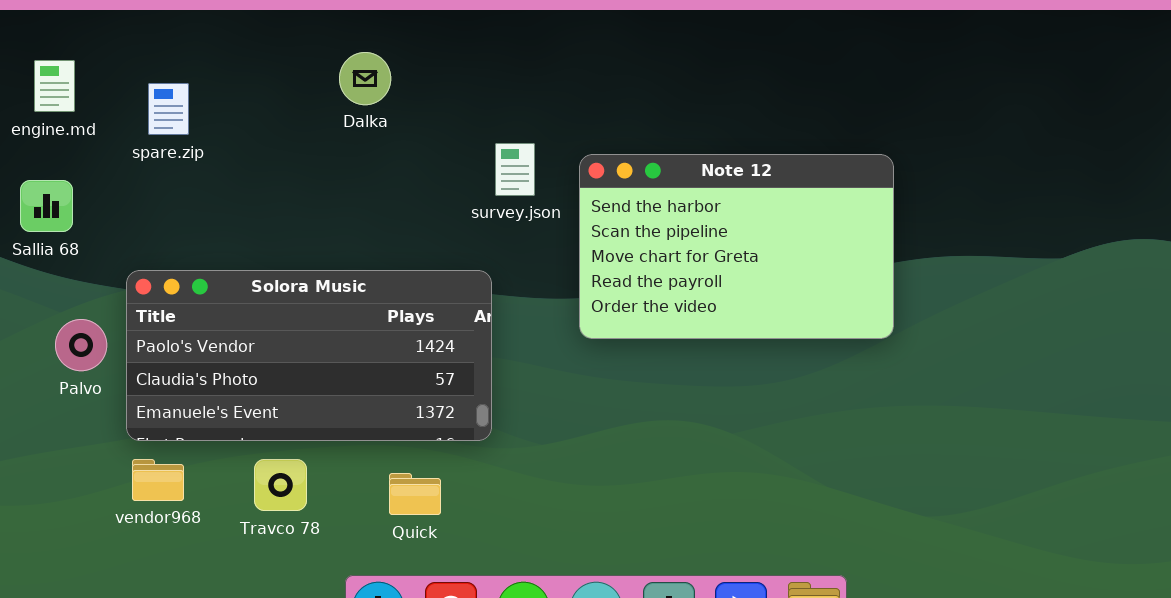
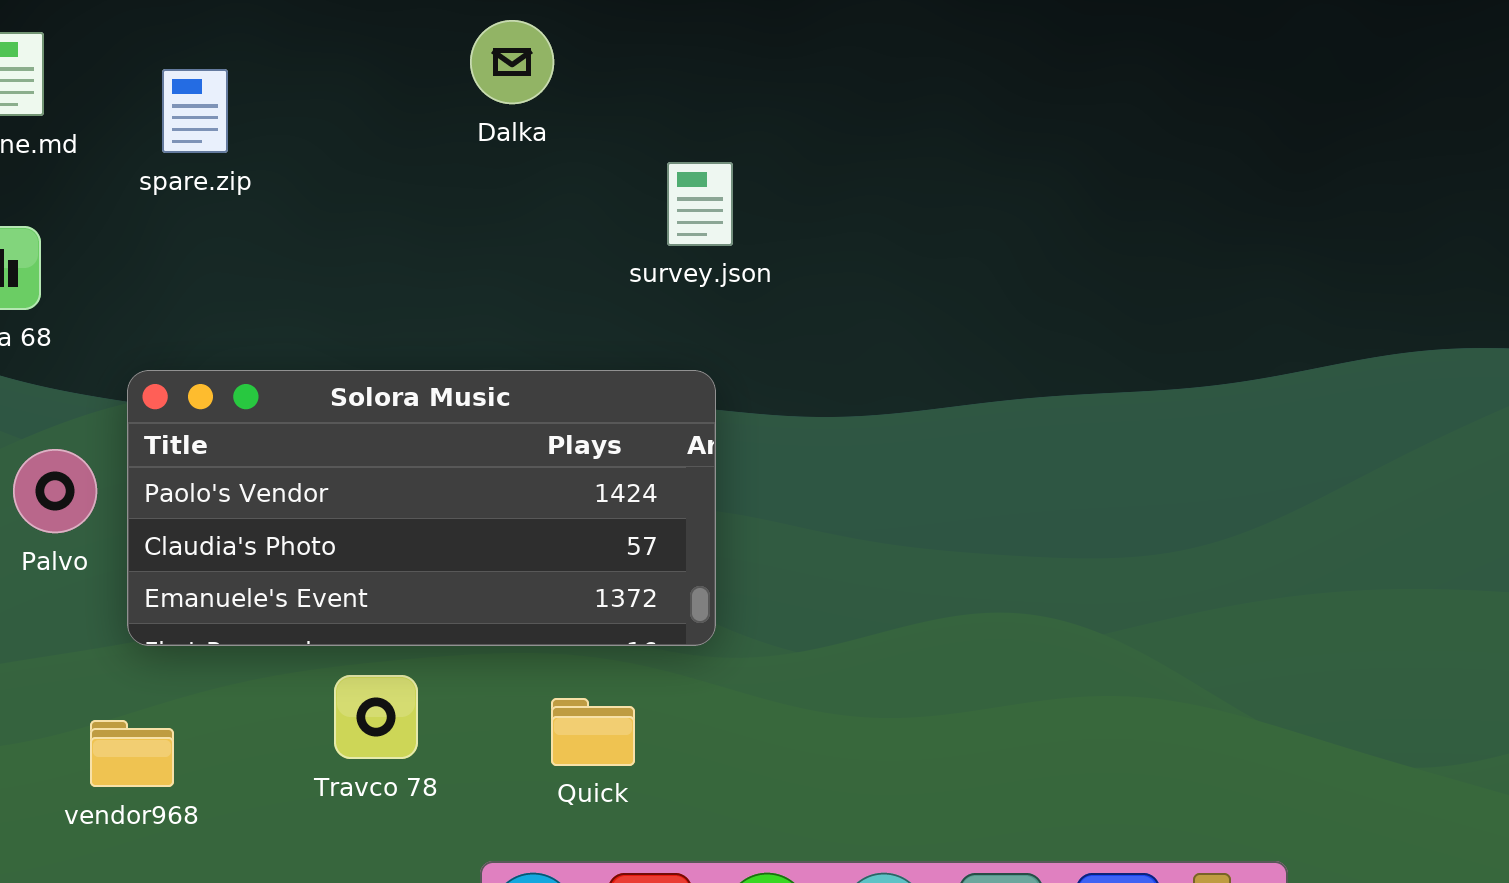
survey.json: [495,143,535,196] -> [667,162,733,246], moved
Note 12: [579,154,894,339] -> none, closed
vendor968: [132,459,184,501] -> [90,720,174,787], moved

